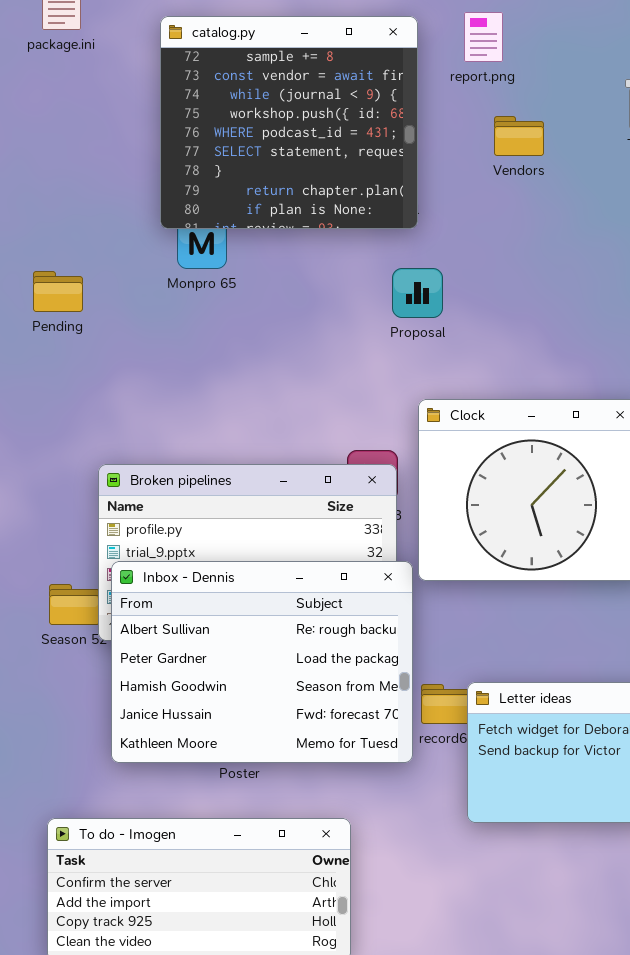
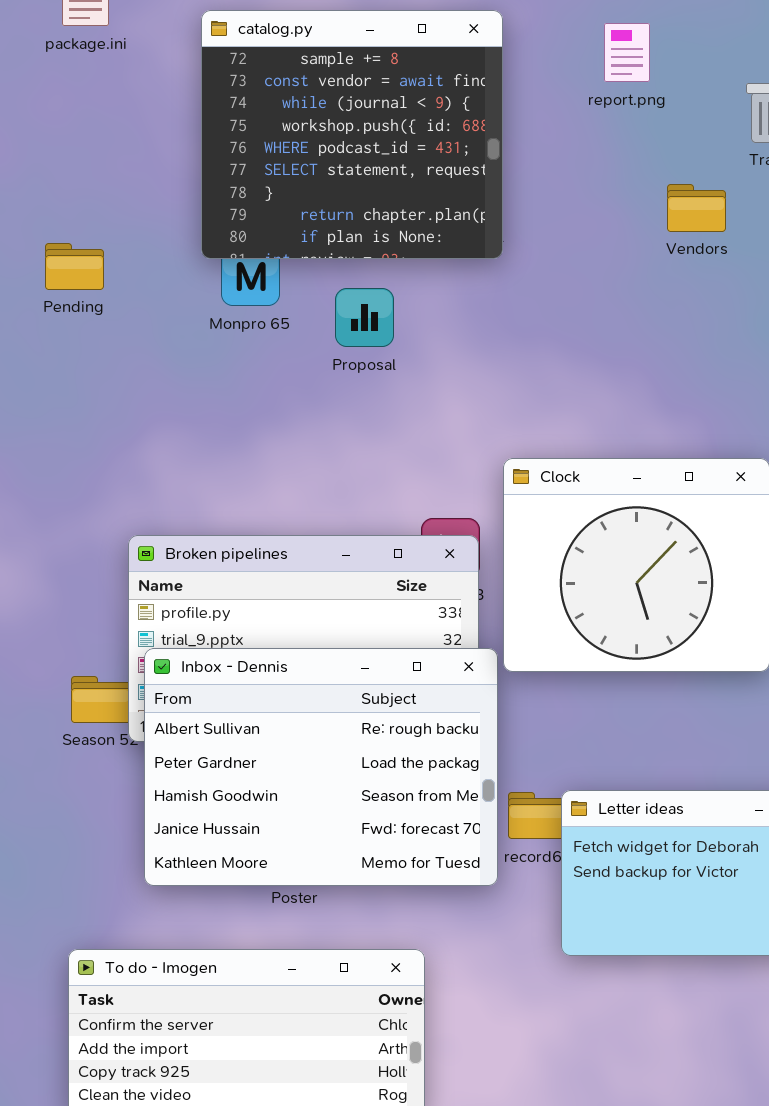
report.png: [464,12,503,62] -> [604,23,650,82], moved
Vendors: [494,116,544,156] -> [667,184,726,232], moved
Proposal: [392,268,443,318] -> [335,288,394,347], moved
Pending: [33,271,83,312] -> [45,243,104,290], moved

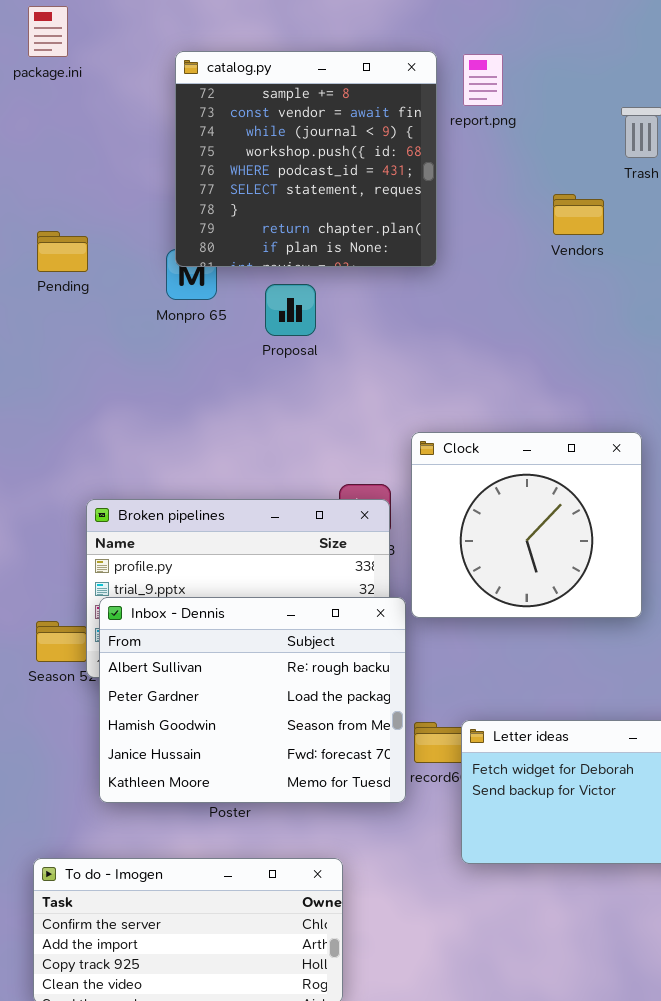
catalog.py: [201,10,503,259] -> [175,51,437,267], moved
report.png: [604,23,650,82] -> [463,54,503,106], moved
Pending: [45,243,104,290] -> [37,231,88,272], moved

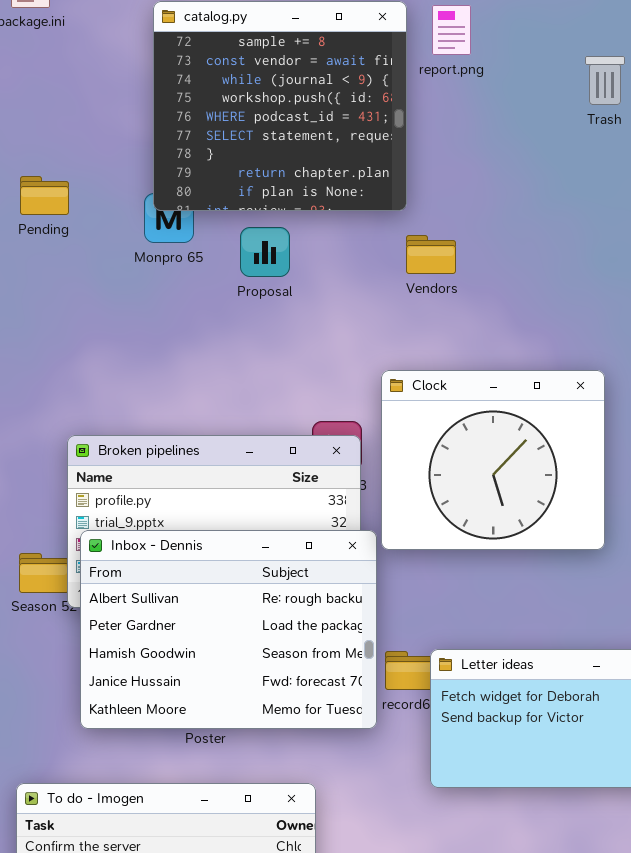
Vendors: [553,194,604,235] -> [406,235,456,274], moved

